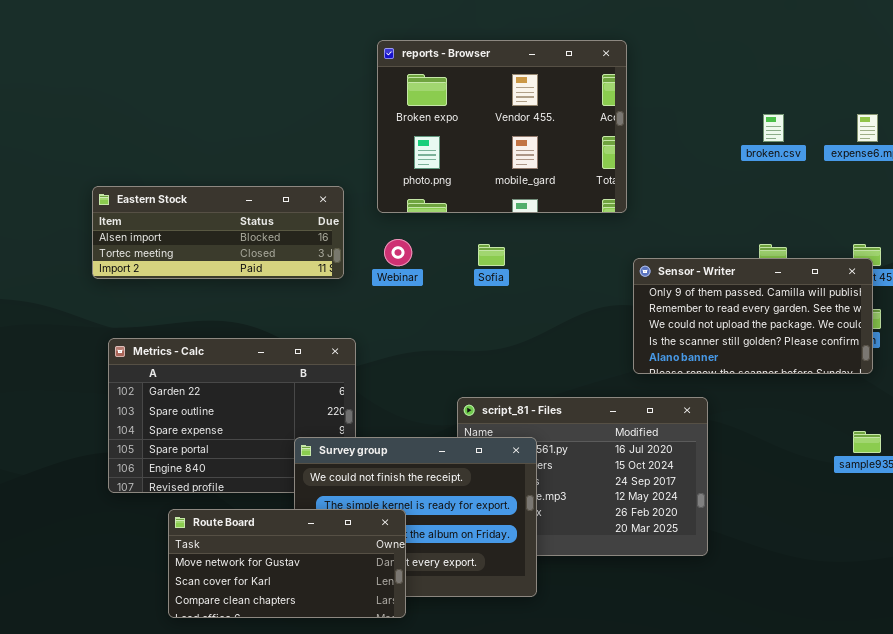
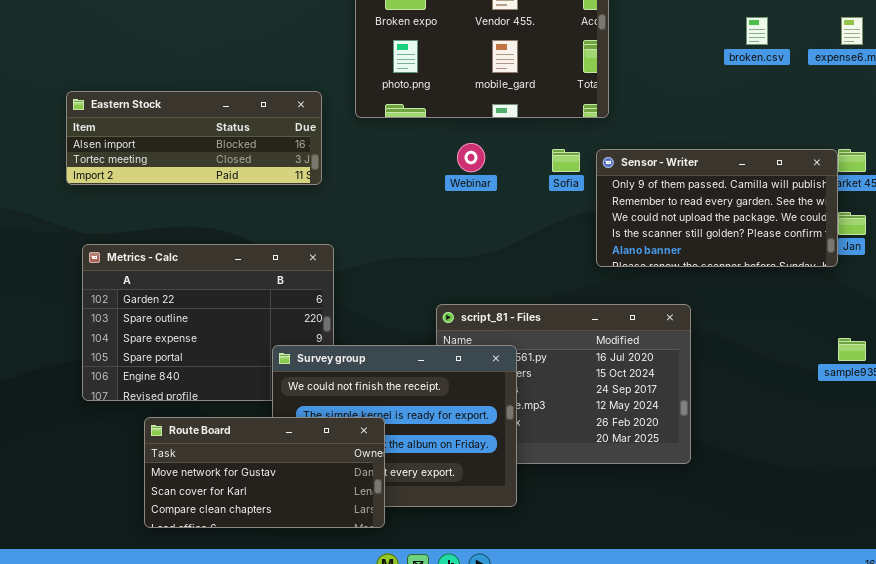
Webinar: [384,239,412,266] -> [457,143,485,172], moved
Sofia: [478,244,505,266] -> [552,149,580,172], moved
Sensor - Writer: [633,258,873,374] -> [596,149,838,267], moved

